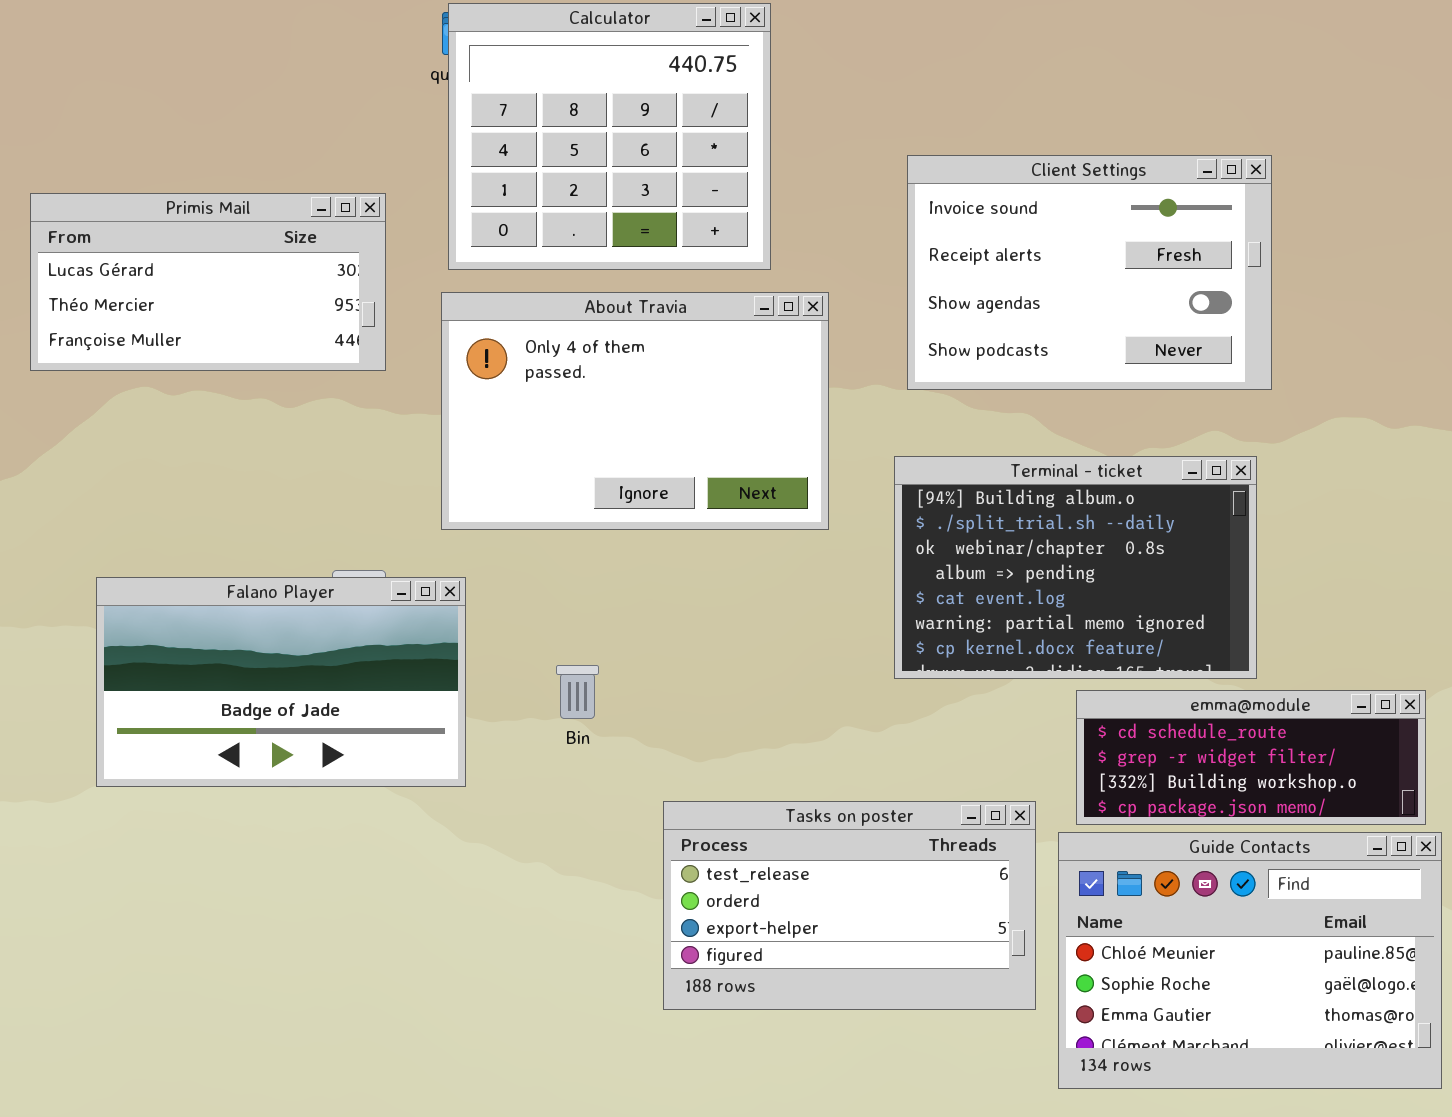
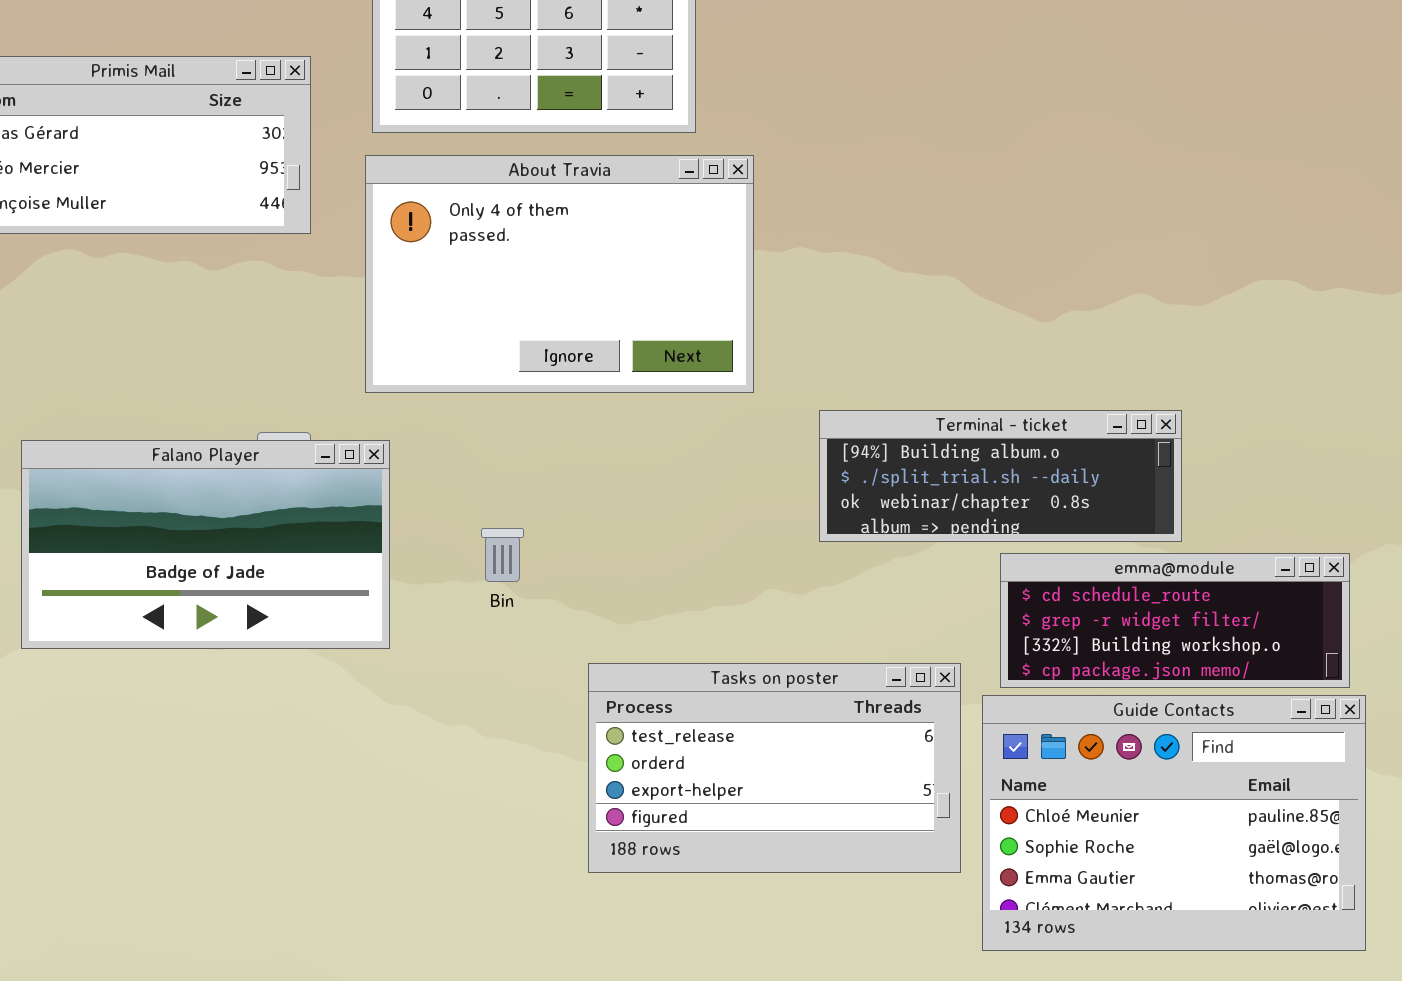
Client Settings: [907,155,1272,390] -> none, closed
Terminal - ticket: [894,456,1257,679] -> [819,410,1182,542], resized

